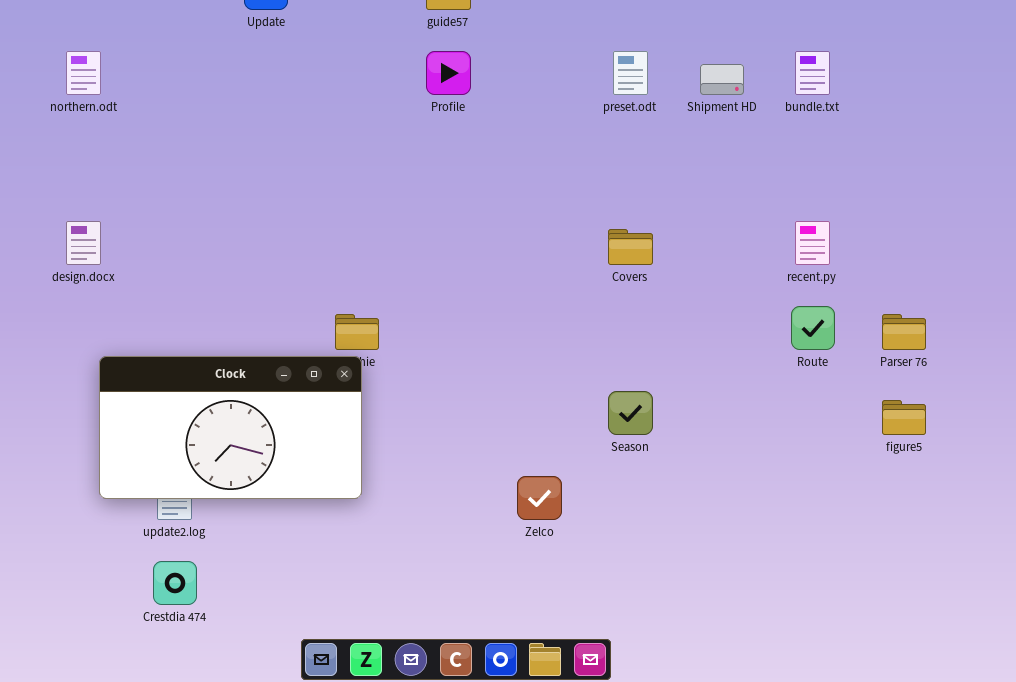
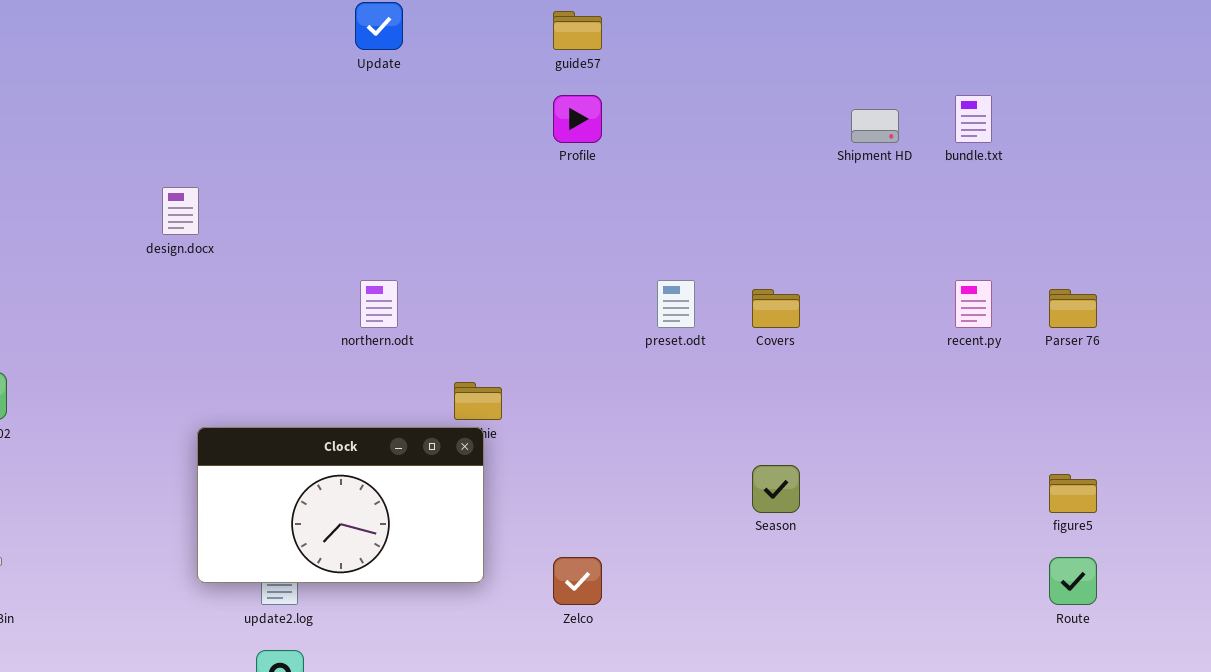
northern.odt: [66,51,101,95] -> [360,280,398,328], moved
preset.odt: [613,51,648,95] -> [657,280,695,328], moved
design.docx: [66,221,101,265] -> [162,187,199,235], moved
Route: [791,306,835,350] -> [1049,557,1097,605], moved
Parser 76: [882,314,926,350] -> [1049,289,1097,328], moved
Zelco: [517,476,562,520] -> [553,557,602,605], moved

